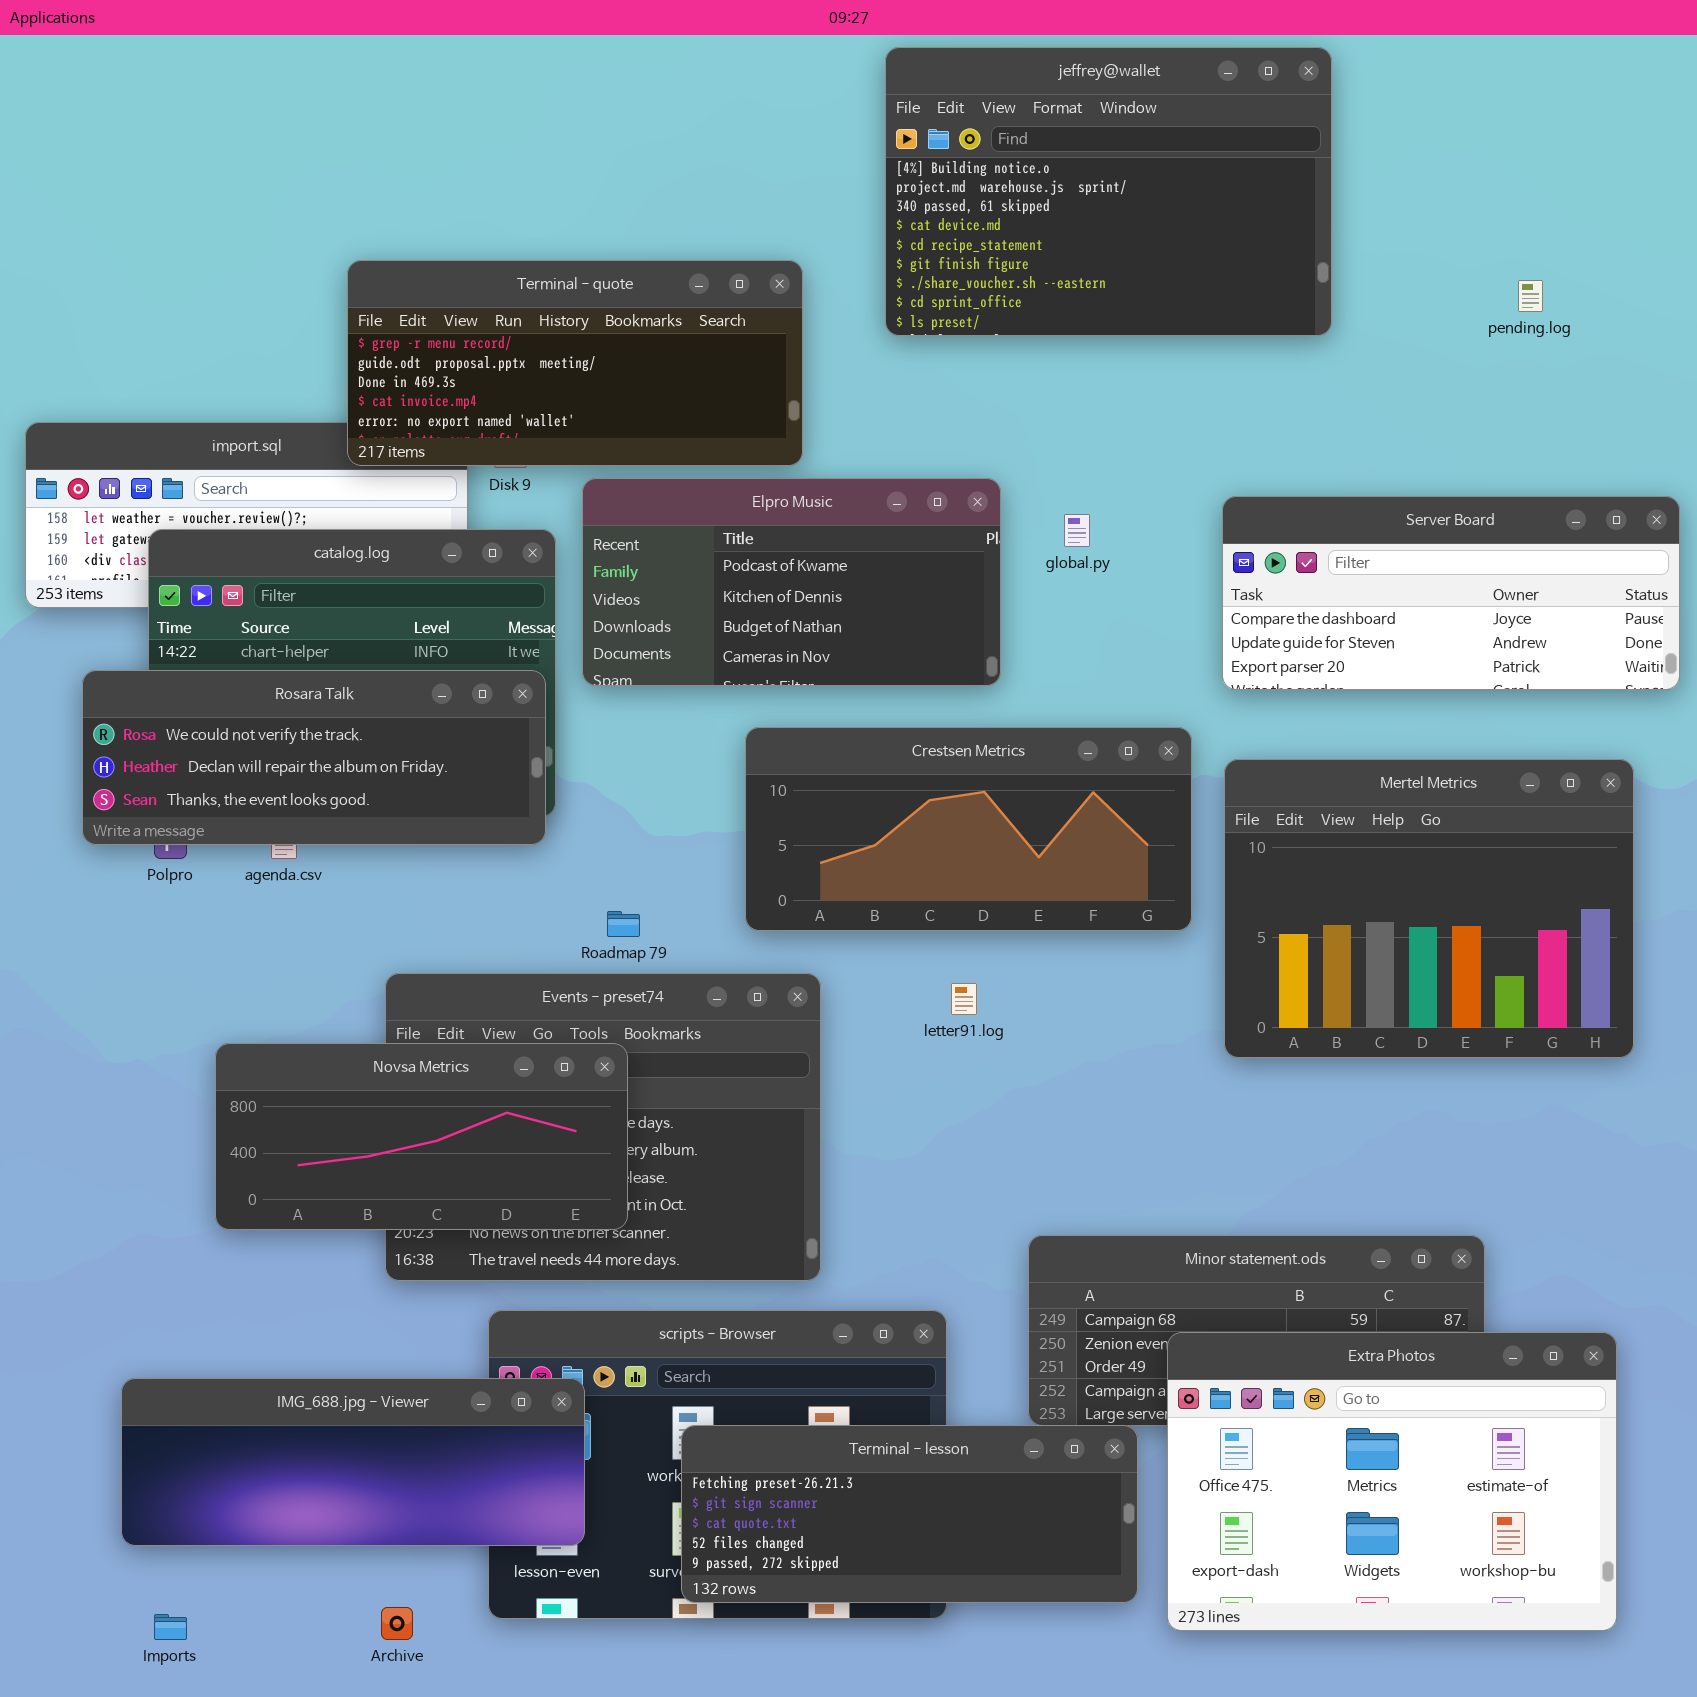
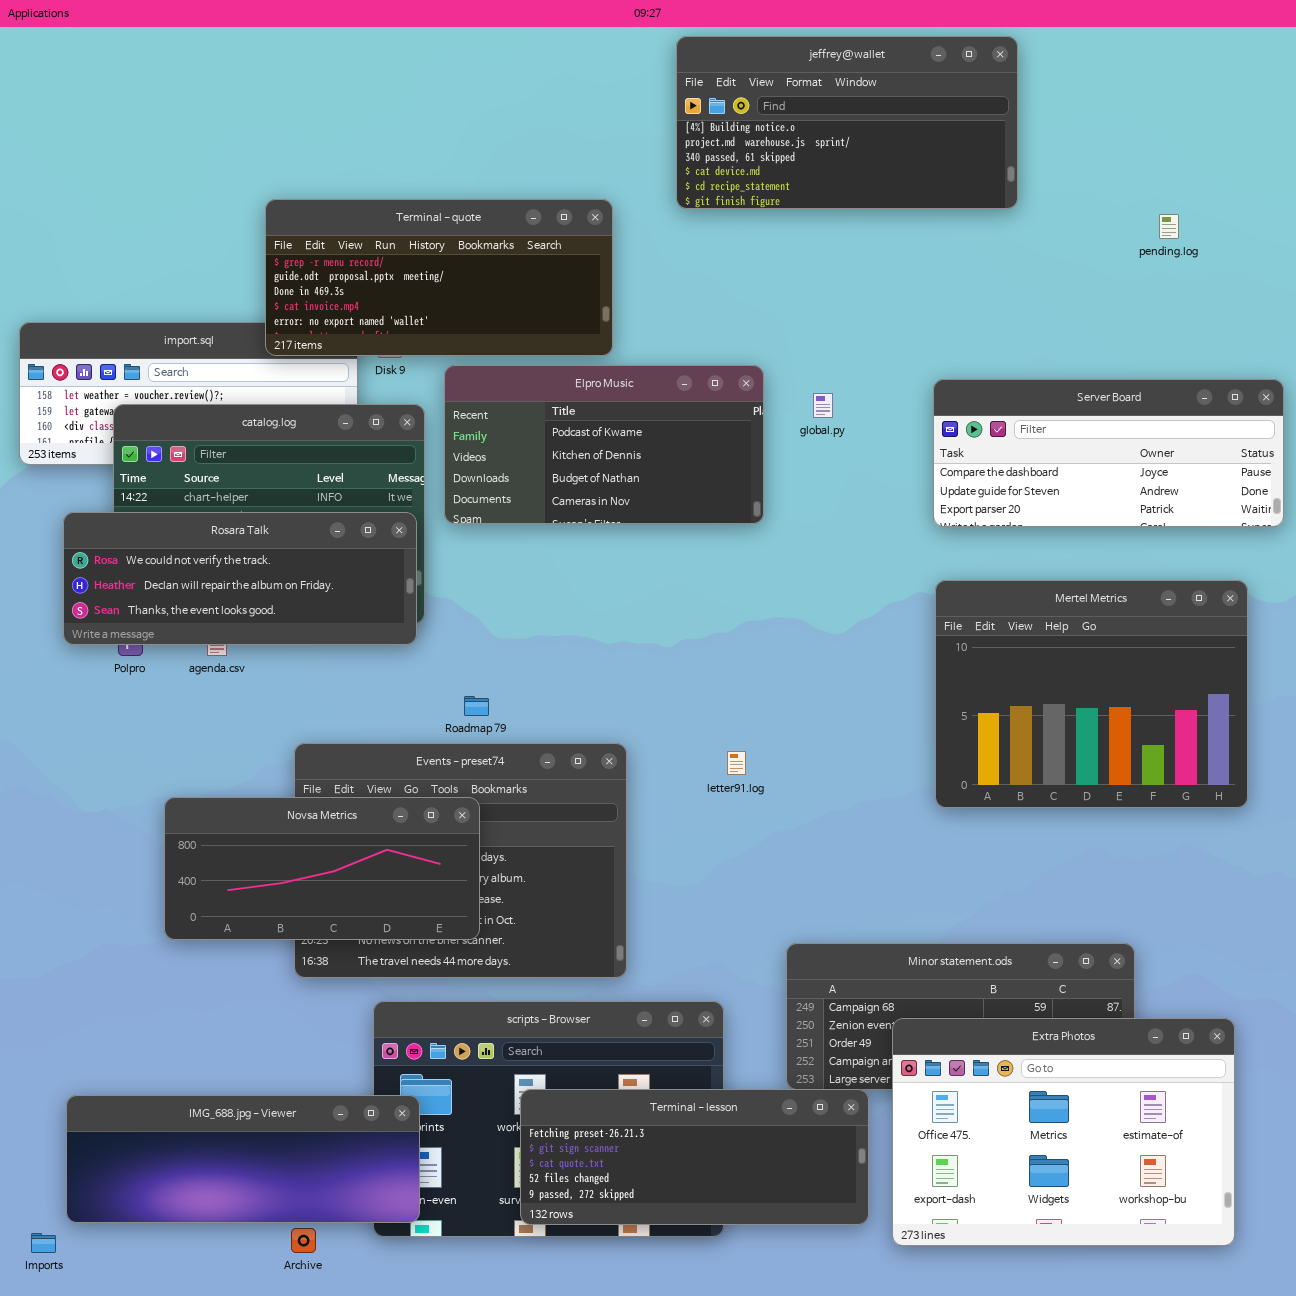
jeffrey@wallet: [885,47,1332,336] -> [676,36,1018,209], resized
Crestsen Metrics: [745,727,1192,931] -> none, closed
IMG_688.jpg - Viewer: [121,1378,585,1546] -> [66,1095,420,1223], moved
Imports: [154,1614,187,1640] -> [31,1233,56,1253], moved

